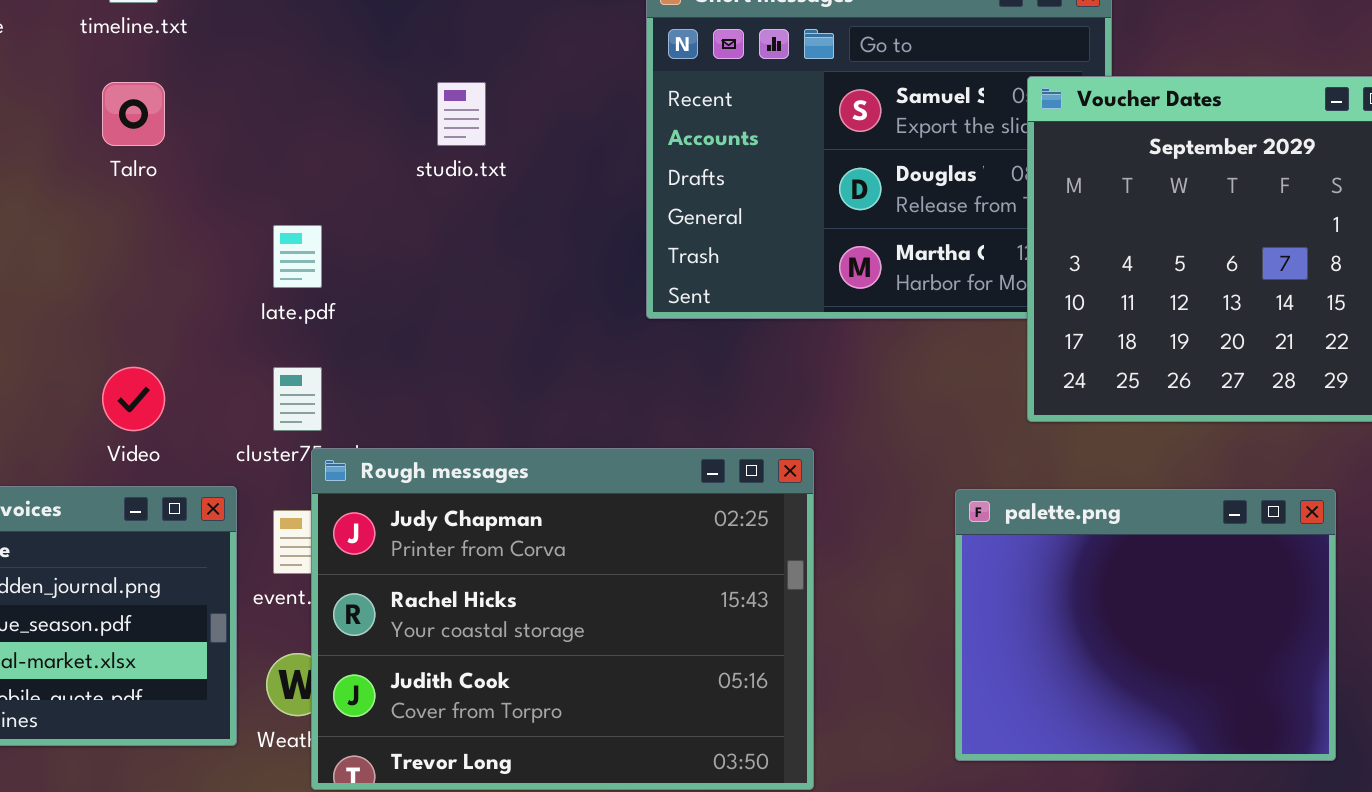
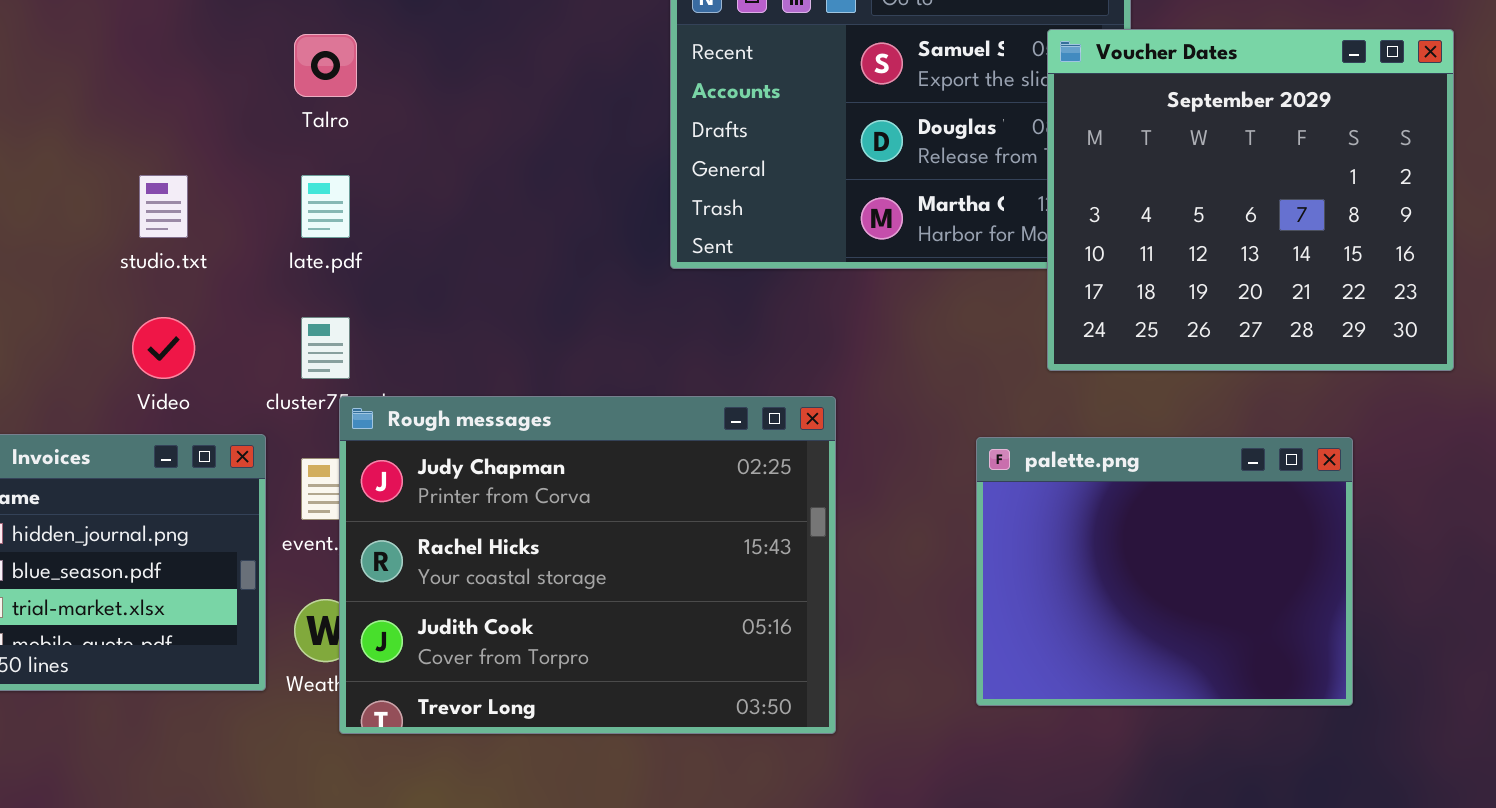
Talro: [102,82,165,146] -> [294,34,357,97], moved
studio.txt: [437,82,486,146] -> [139,175,188,238], moved

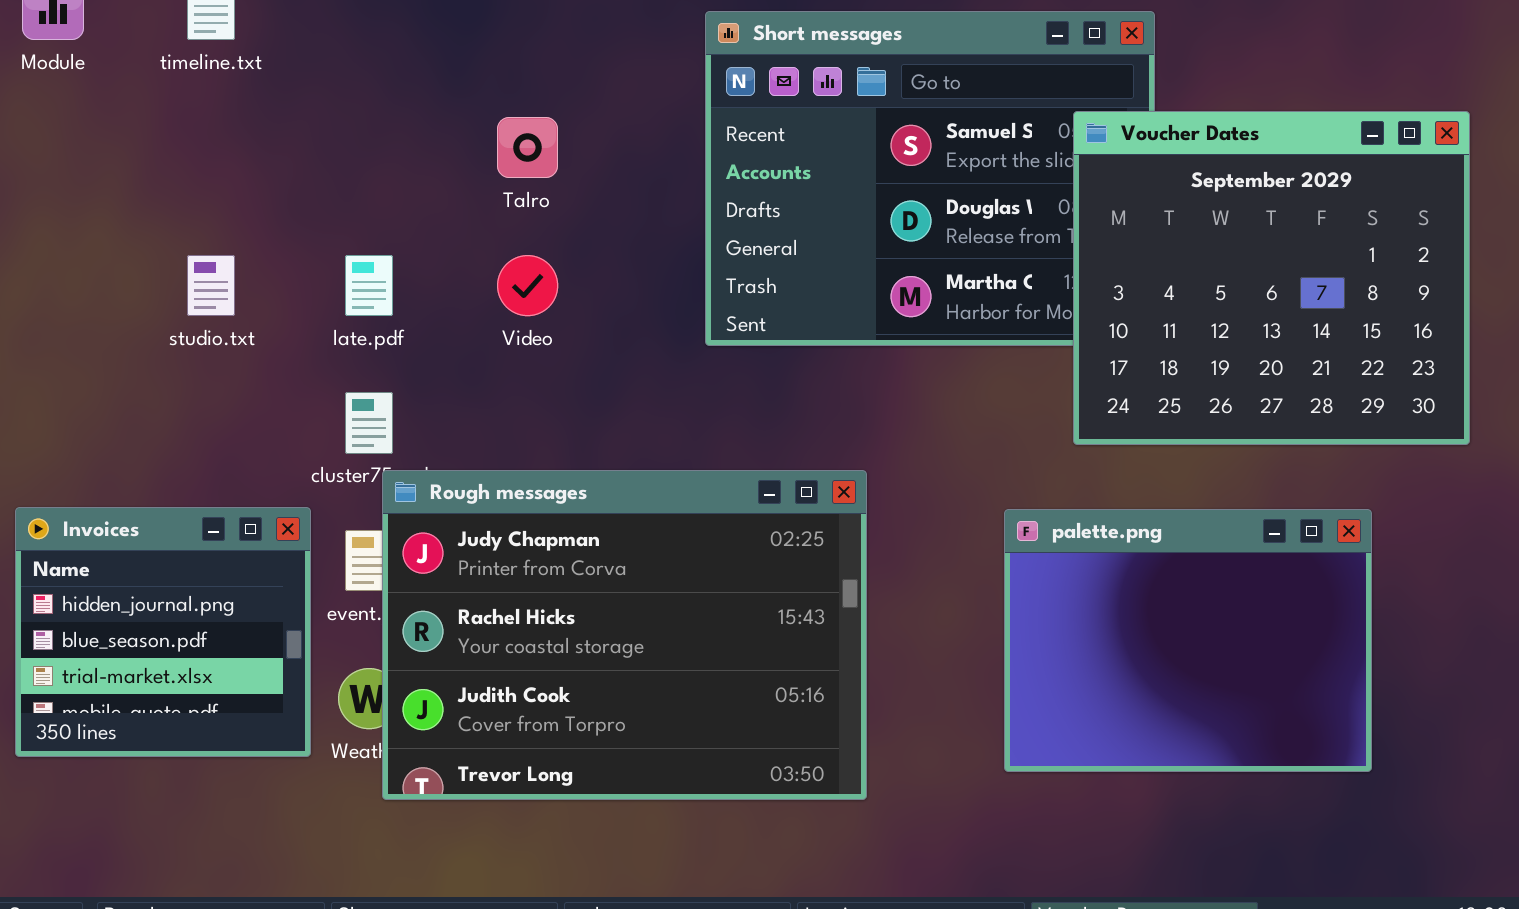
Talro: [294,34,357,97] -> [497,117,558,178], moved
Video: [132,317,195,379] -> [497,255,558,316], moved

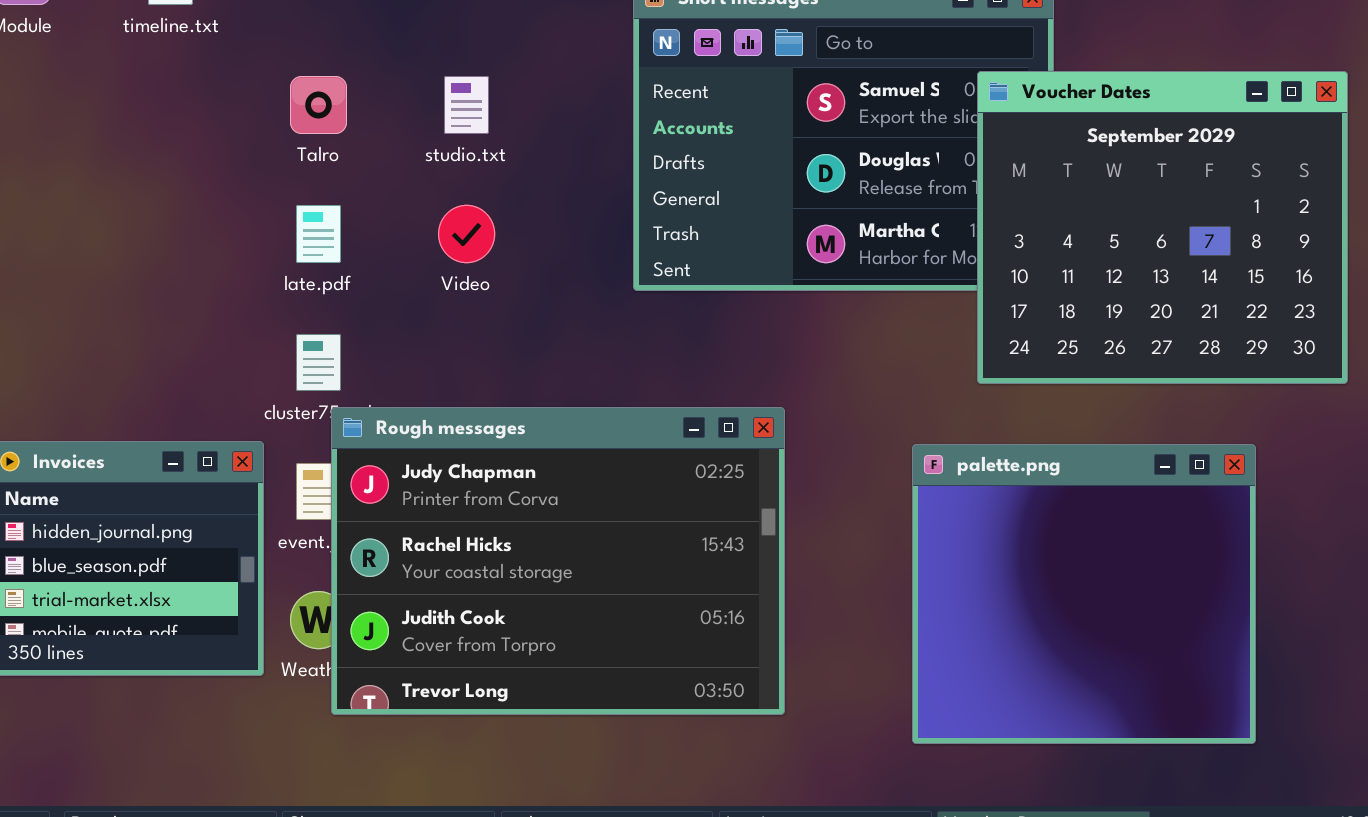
Talro: [497,117,558,178] -> [290,76,347,134], moved
studio.txt: [187,255,235,316] -> [444,76,489,134], moved
palette.png: [1004,509,1372,772] -> [912,444,1256,744], resized

